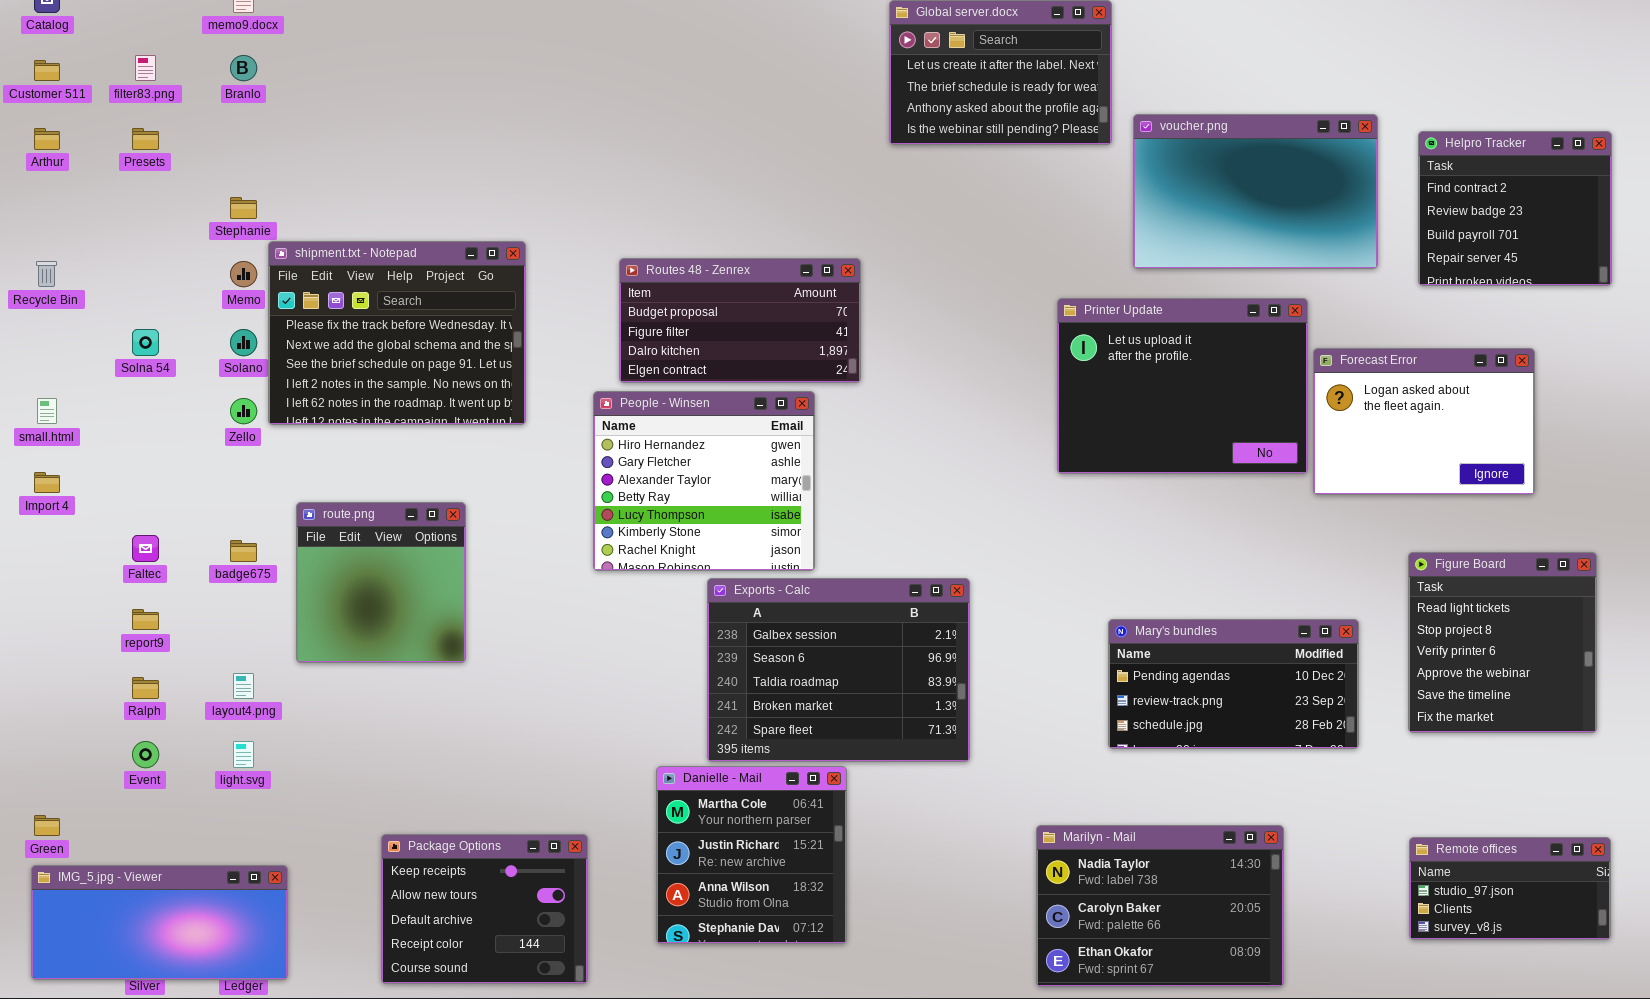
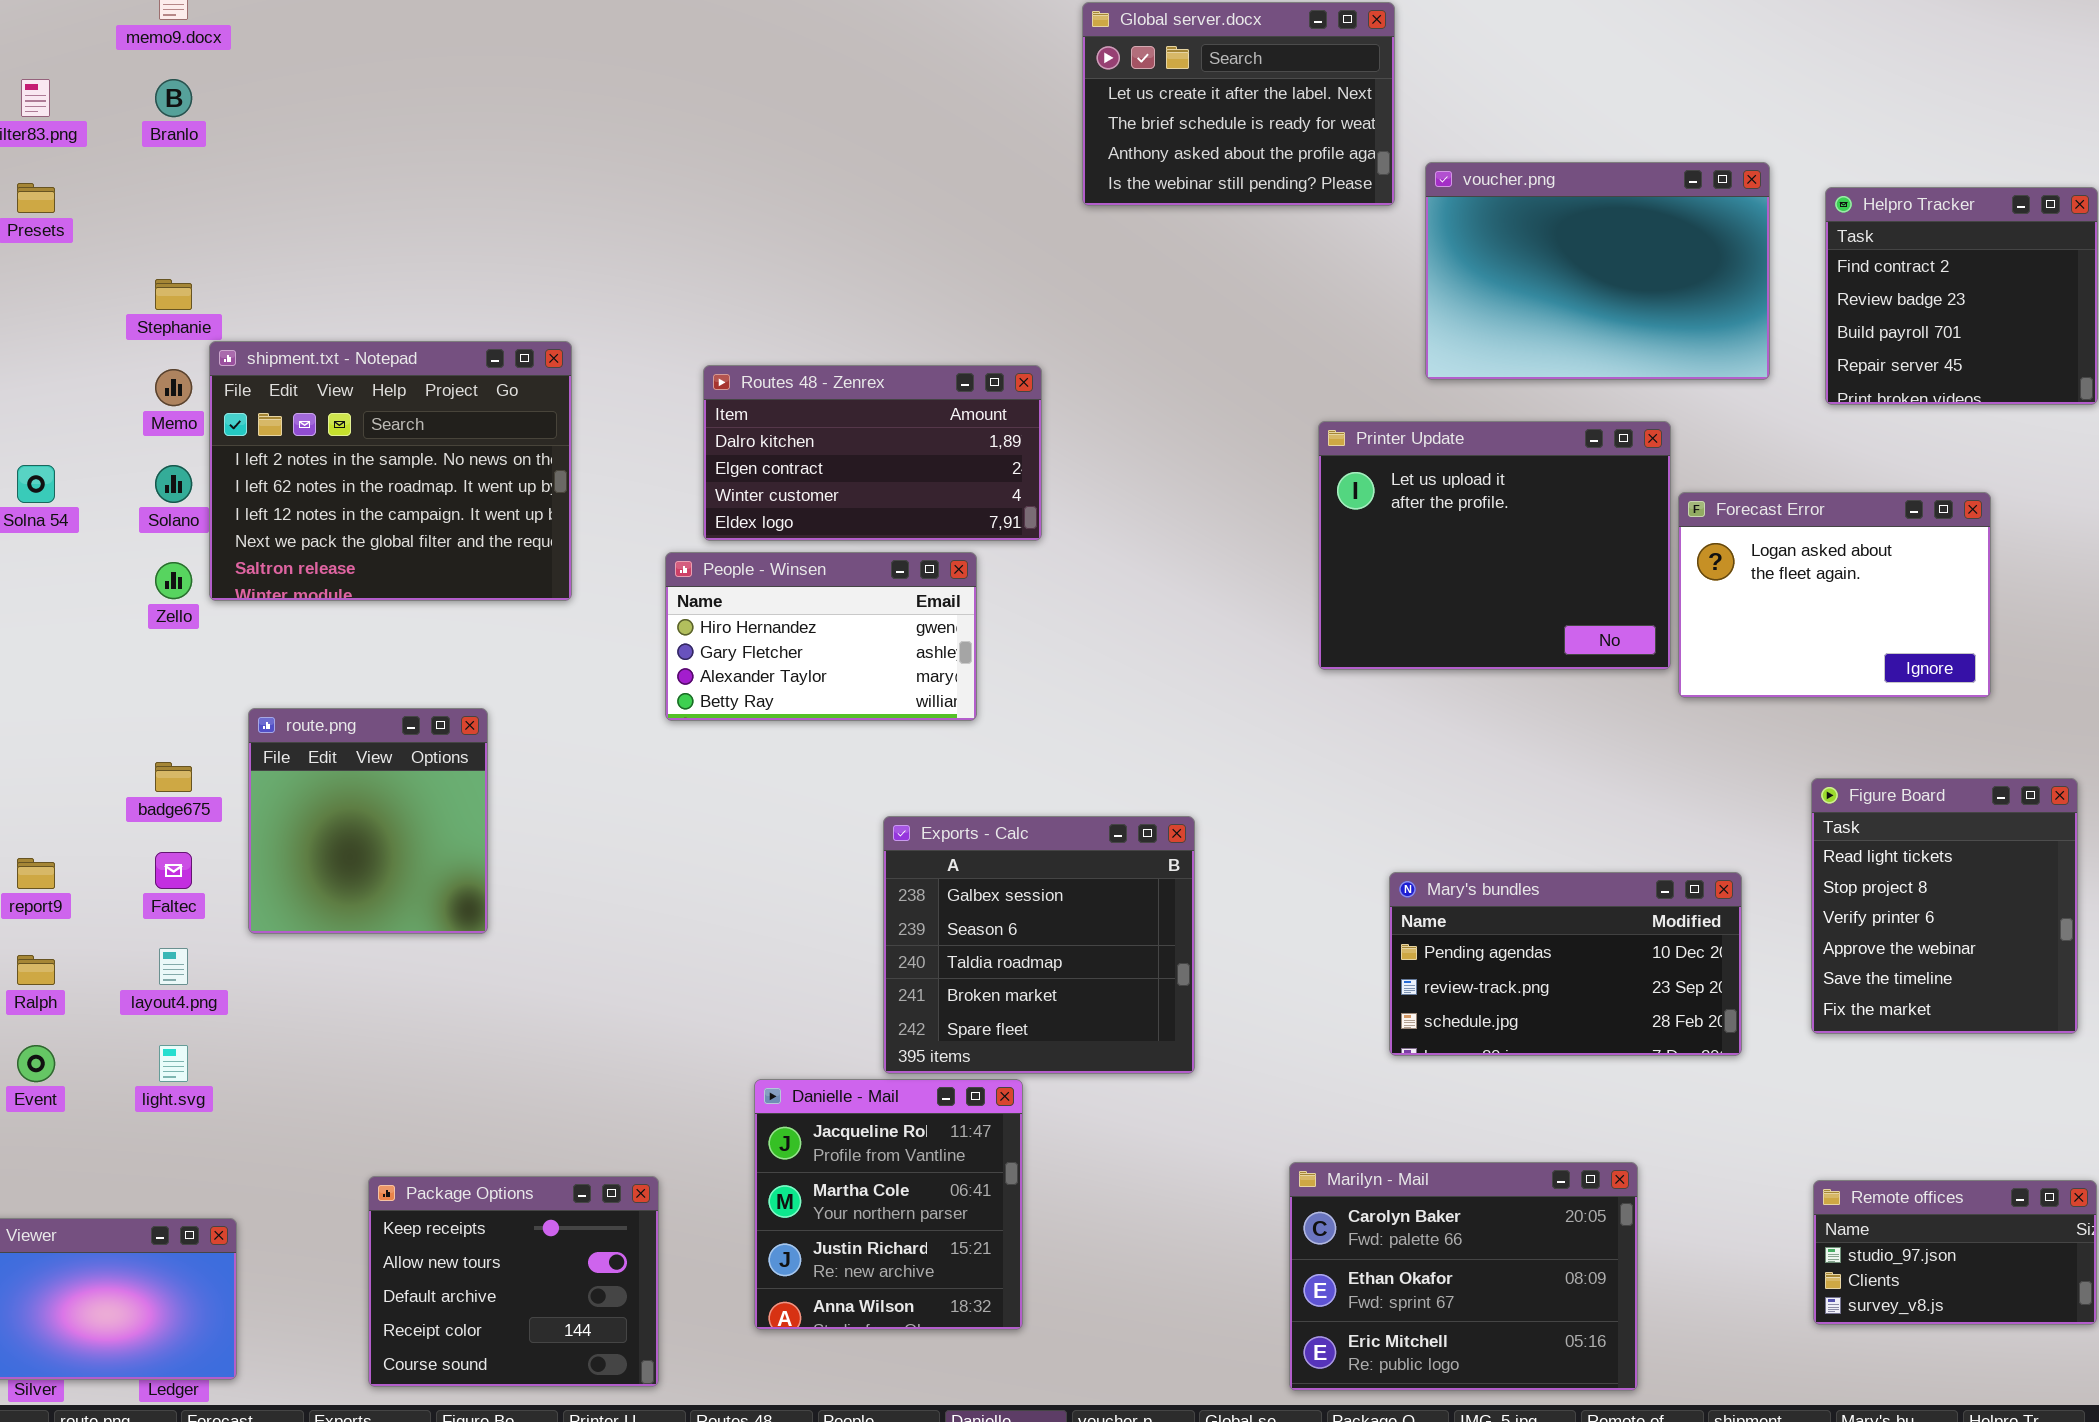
shipment.txt - Notepad: [268,241,526,425] -> [209,341,572,601], scrolled down 3 rows
Routes 48 - Zenrex: [619,258,861,383] -> [703,365,1042,541], scrolled down 2 rows
People - Winsen: [593,391,815,571] -> [665,552,977,721], resized
Faltec: [132,535,159,562] -> [155,852,192,889], moved
Exports - Calc: [707,578,970,762] -> [883,816,1195,1074], resized
Danielle - Mail: [656,766,847,944] -> [754,1079,1023,1330], scrolled up 1 row
Marilyn - Mail: [1036,825,1284,987] -> [1289,1162,1638,1391], scrolled down 1 row

